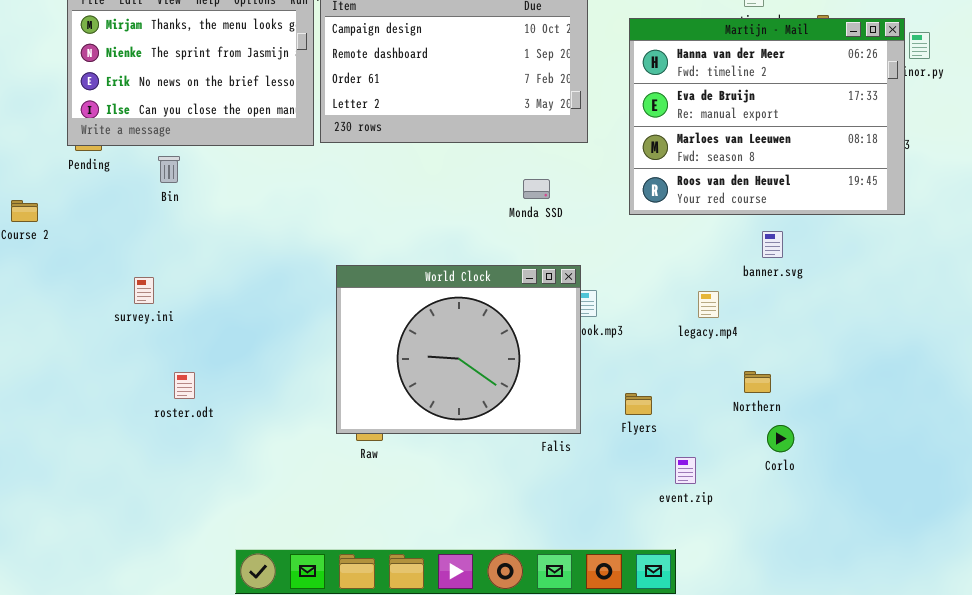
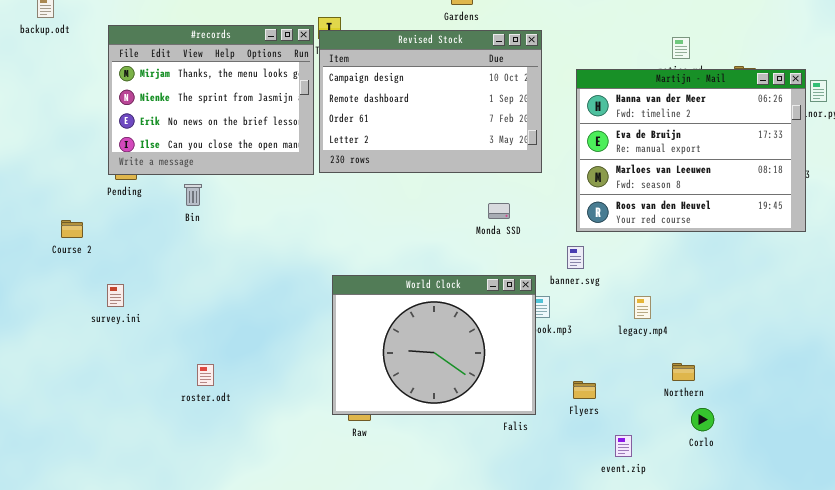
banner.svg: [762,231,783,258] -> [567,246,584,269], moved
survey.ini: [134,277,154,304] -> [107,284,124,307], moved

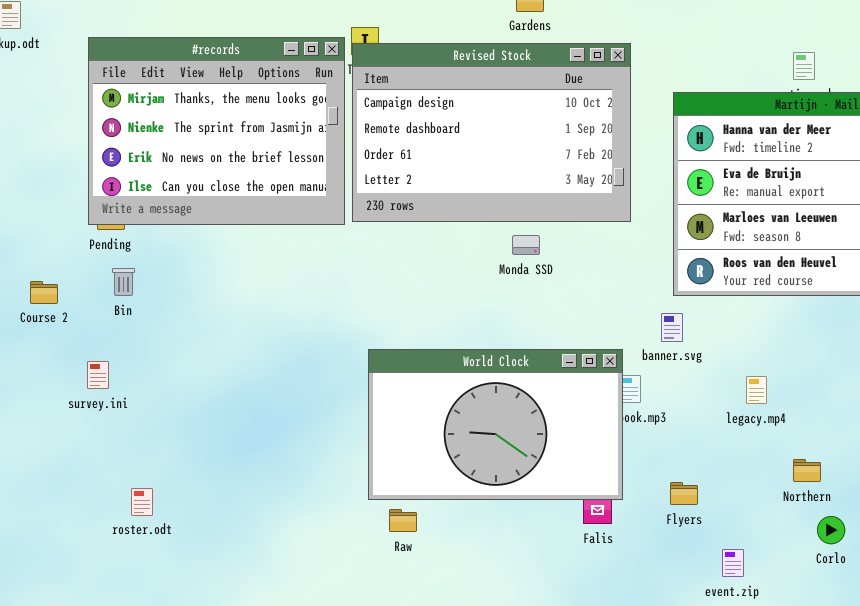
Bin: [184,184,202,206] -> [112,268,135,296], moved
Monda SSD: [488,203,510,219] -> [512,235,540,255], moved
World Clock: [332,275,536,415] -> [368,349,623,500], resized
roster.odt: [197,364,214,386] -> [131,488,153,516], moved

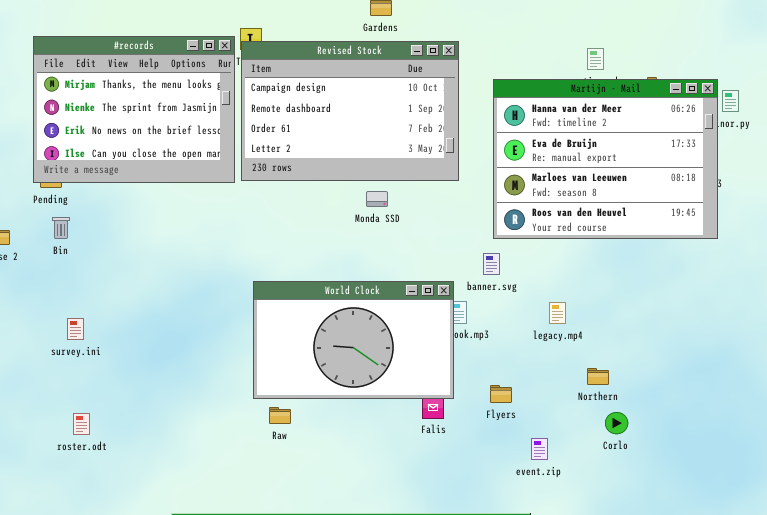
survey.ini: [87,361,109,389] -> [67,318,84,340], moved
roster.odt: [131,488,153,516] -> [73,413,90,435], moved

